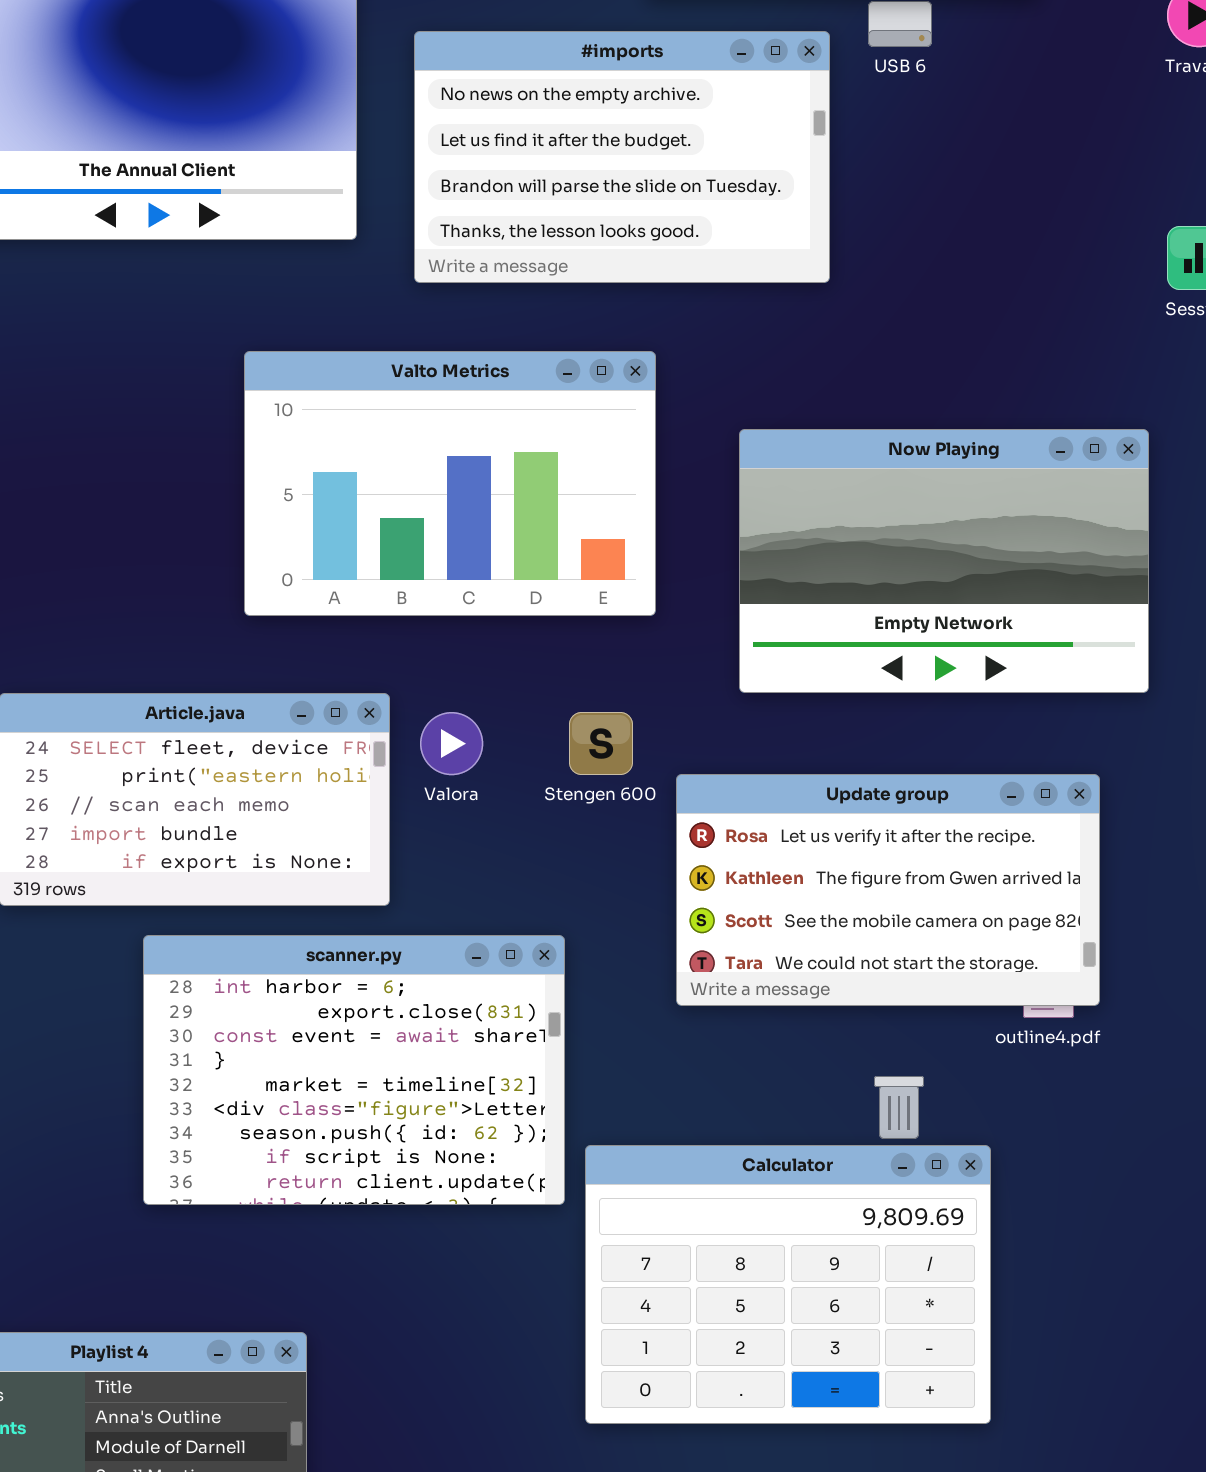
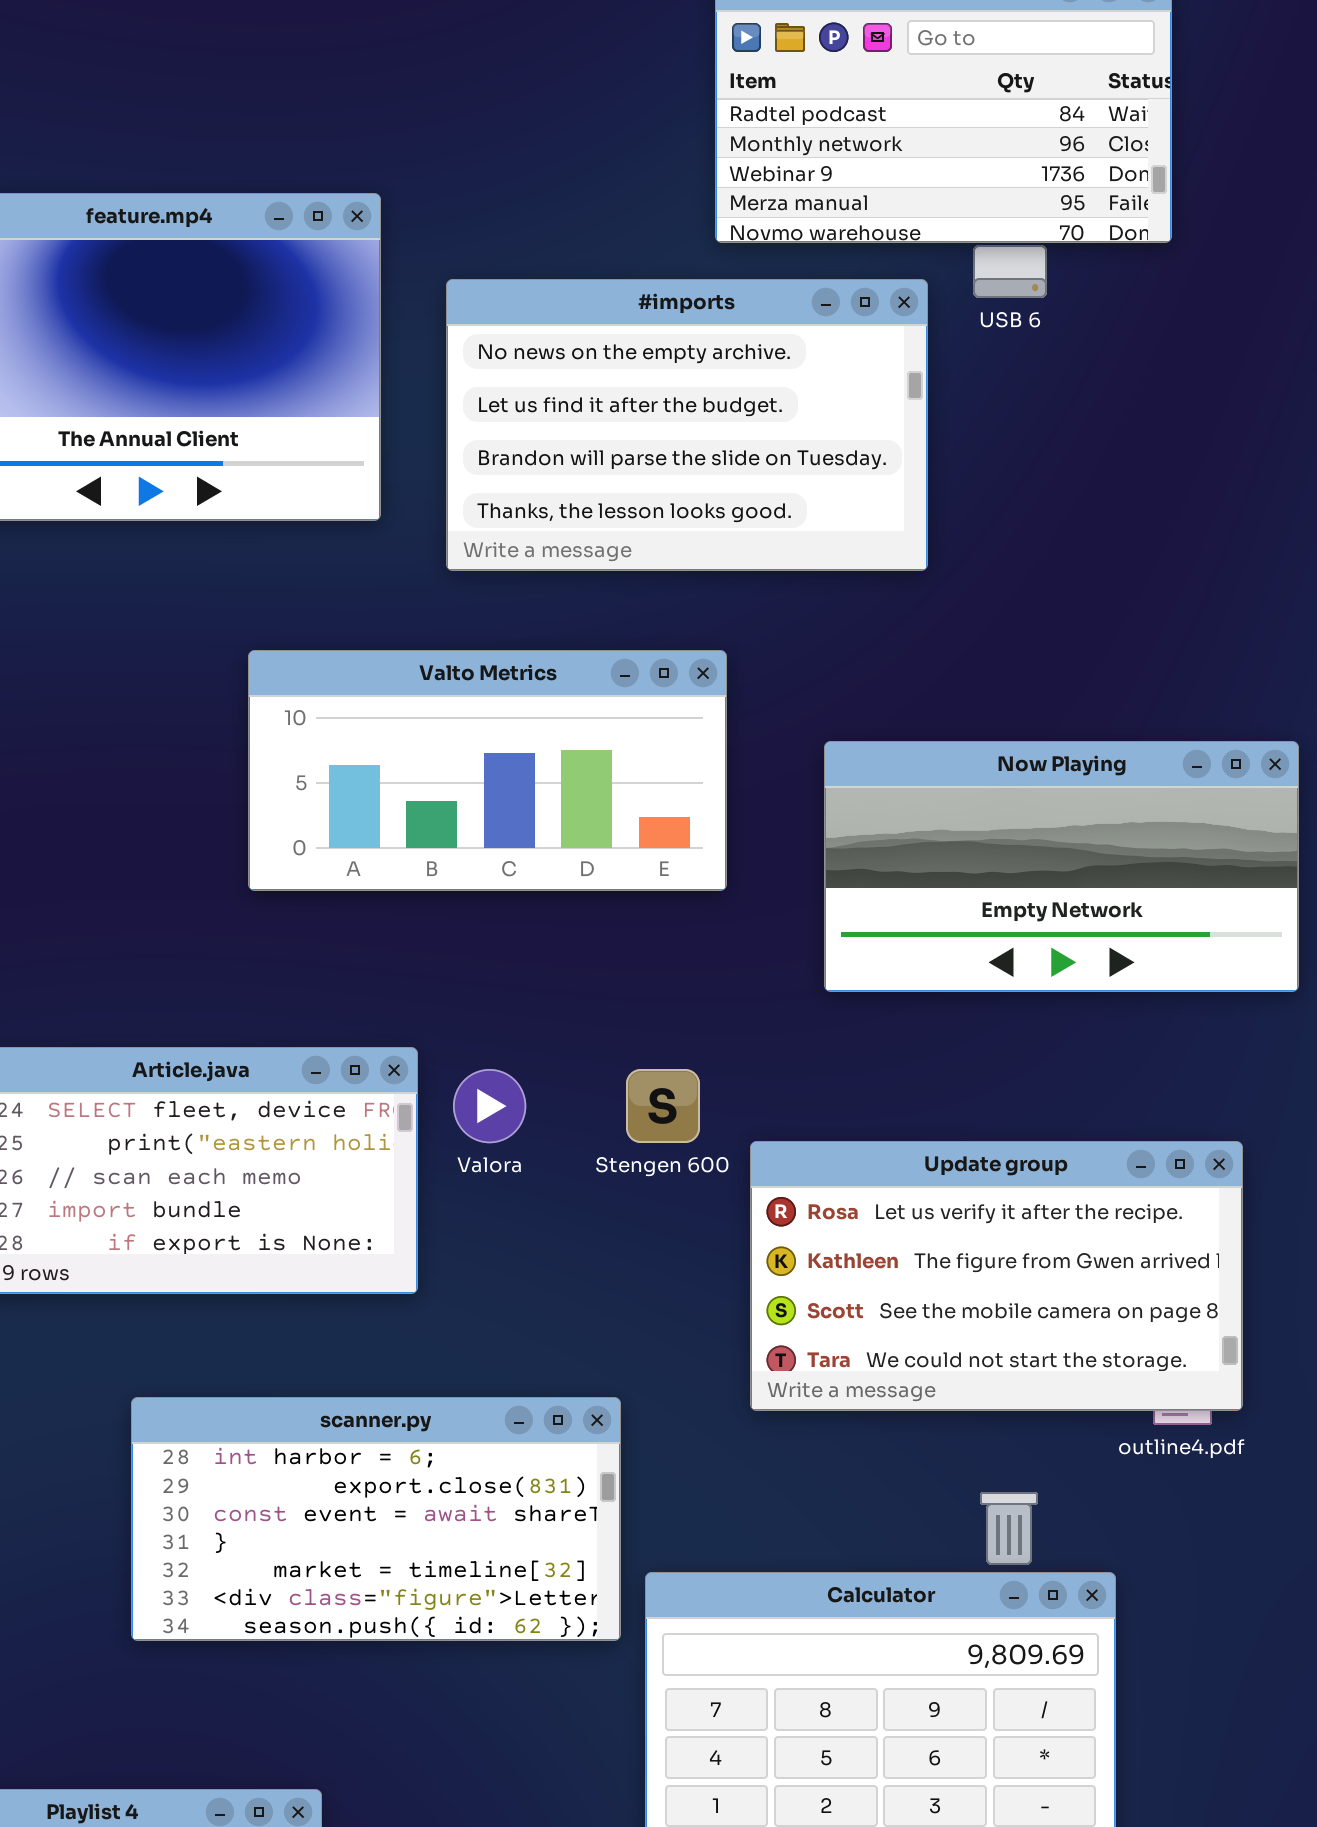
Valto Metrics: [244,351,656,616] -> [248,650,727,891], resized
Now Playing: [739,429,1149,693] -> [824,741,1299,992], resized
scanner.py: [143,935,565,1205] -> [131,1397,621,1641], resized

